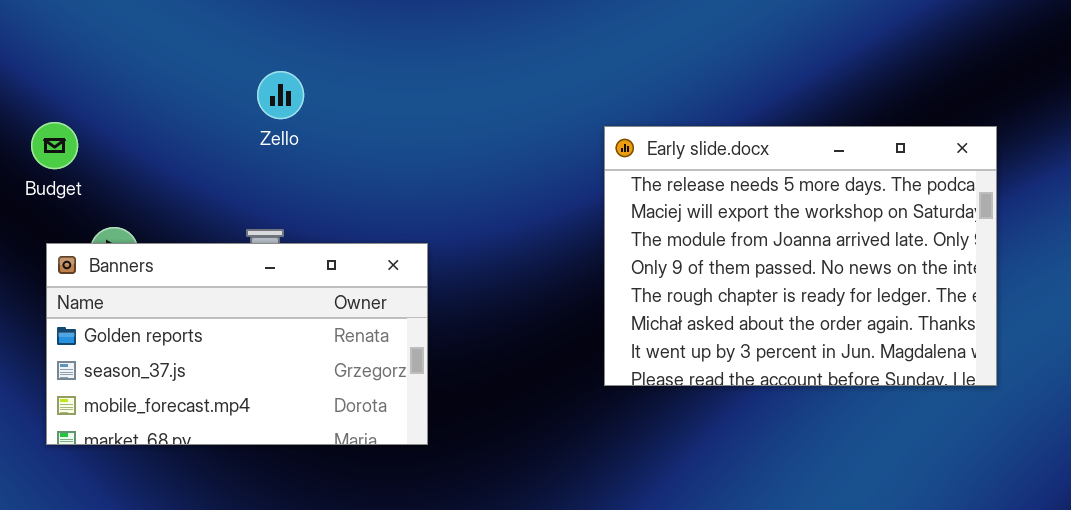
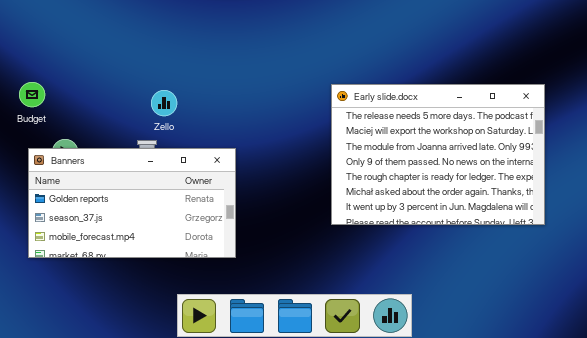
Zello: [257,71,304,119] -> [151,90,177,116], moved

